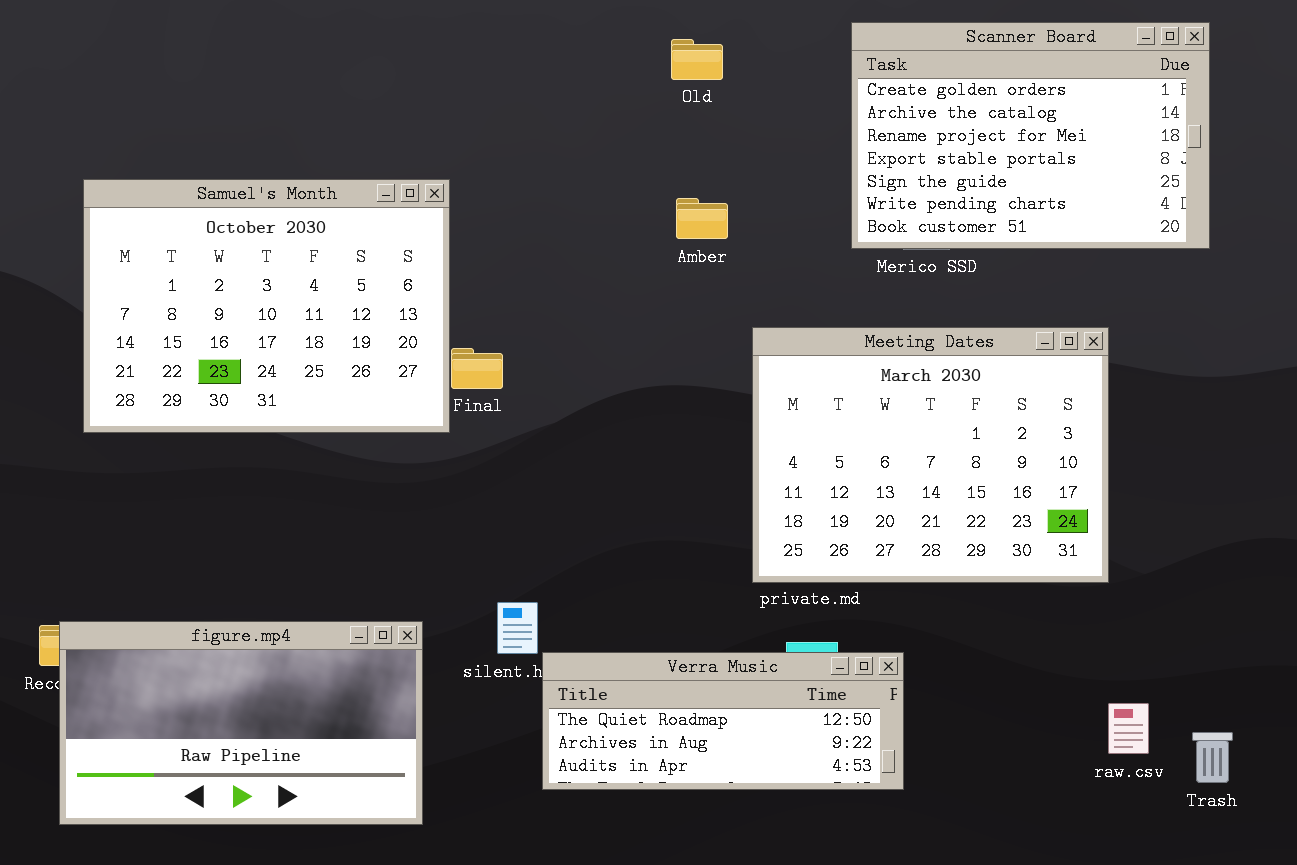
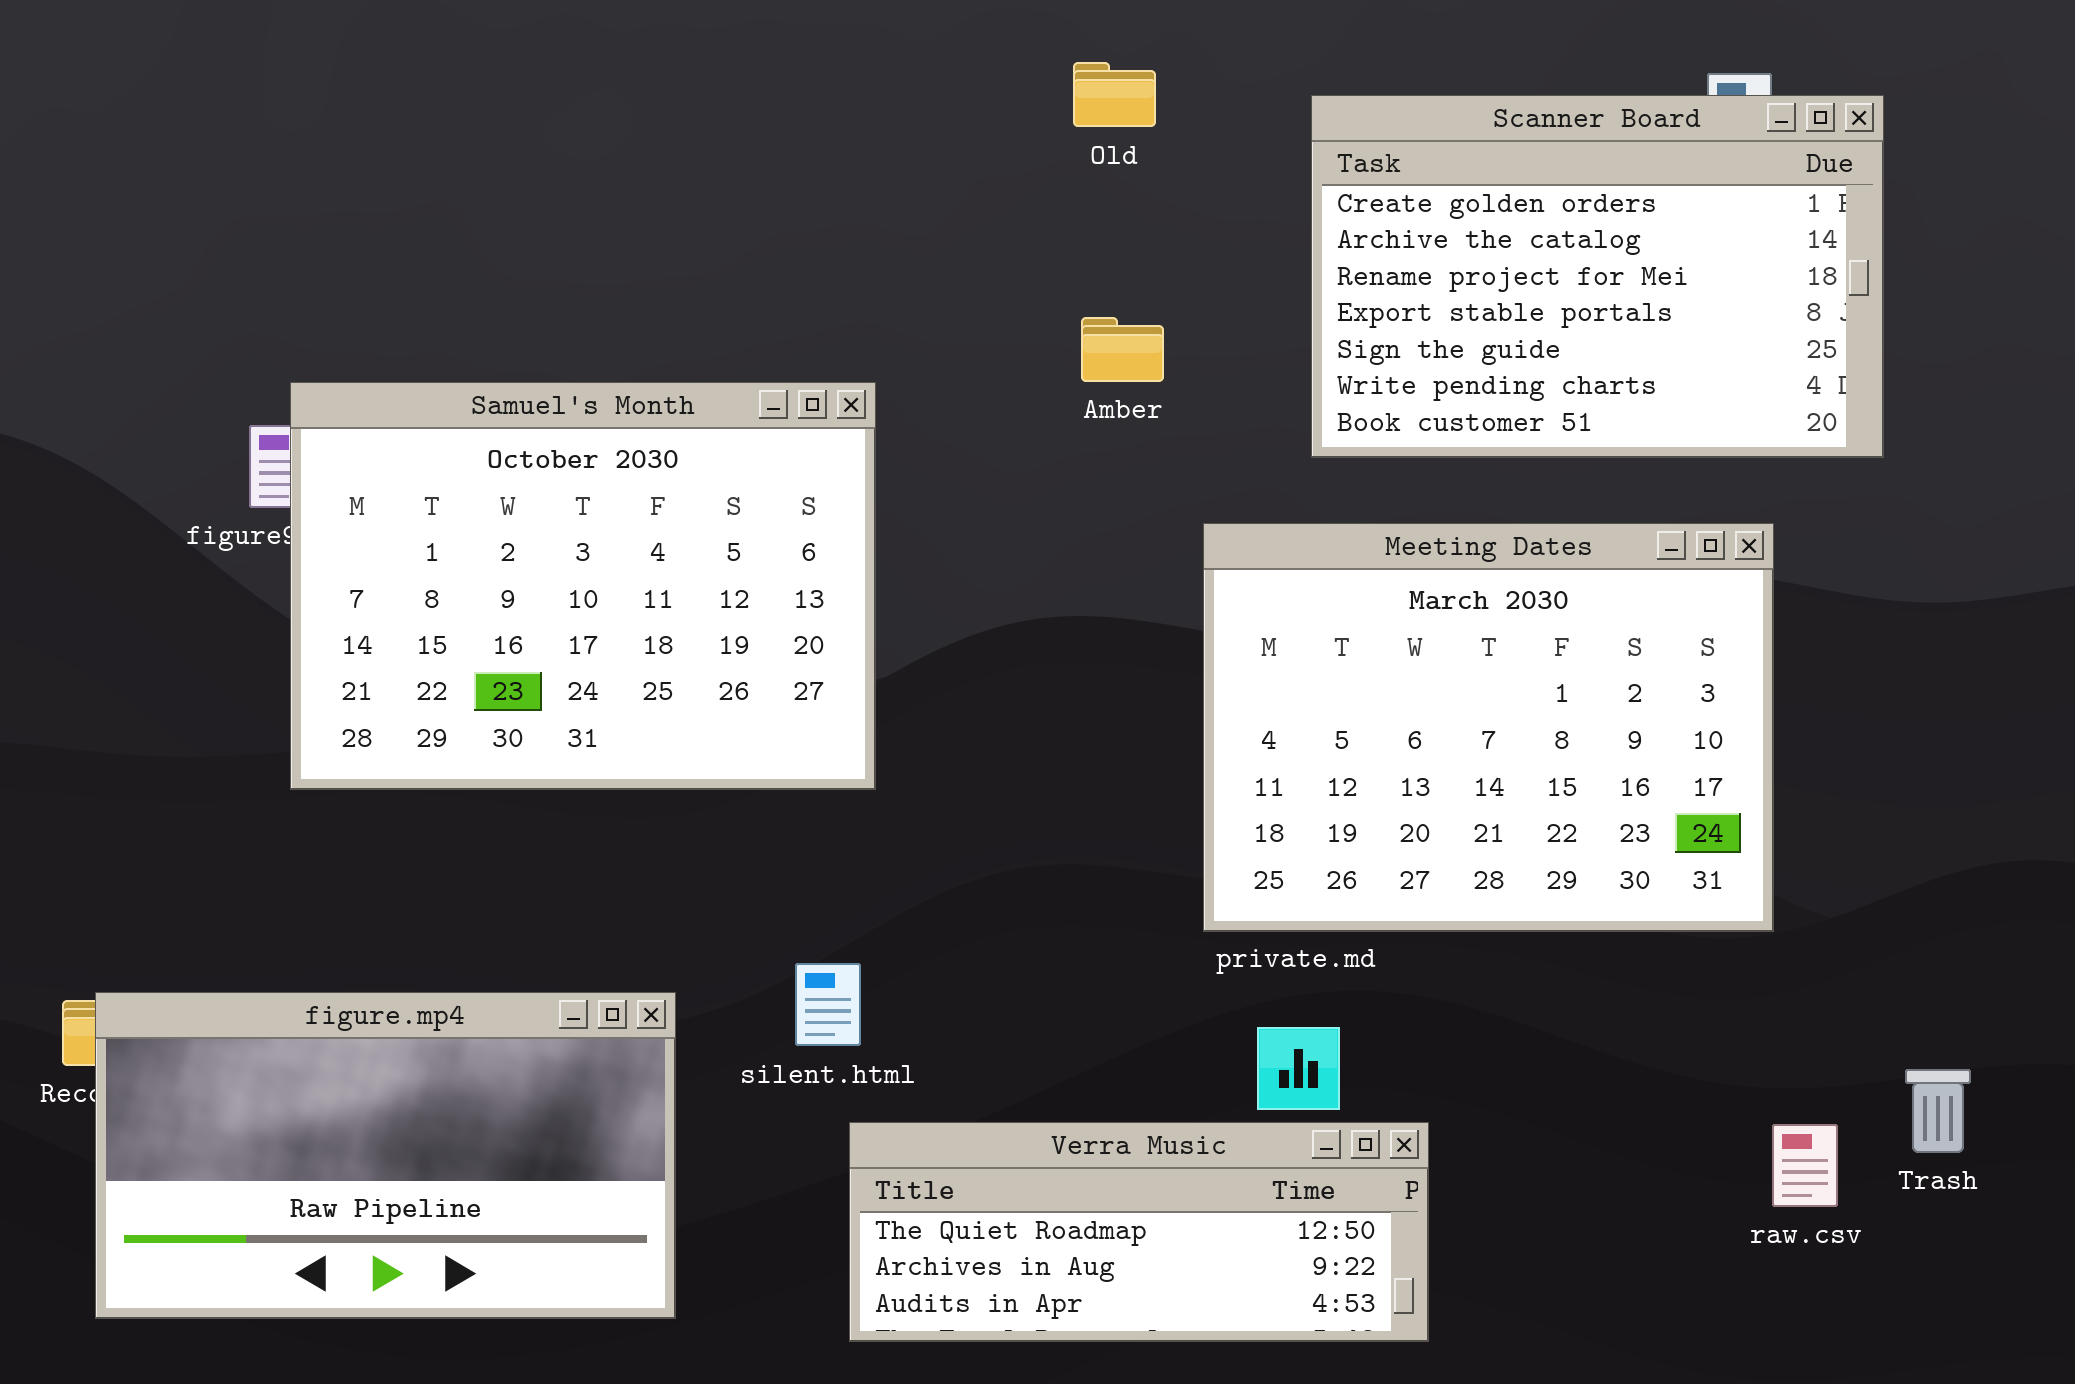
Scanner Board: [851,22,1210,249] -> [1311,95,1884,458], moved
Samuel's Month: [83,179,450,433] -> [290,382,876,790], moved
Verra Music: [542,652,904,790] -> [849,1122,1429,1342], moved
Trash: [1192,732,1233,783] -> [1905,1069,1971,1153], moved

